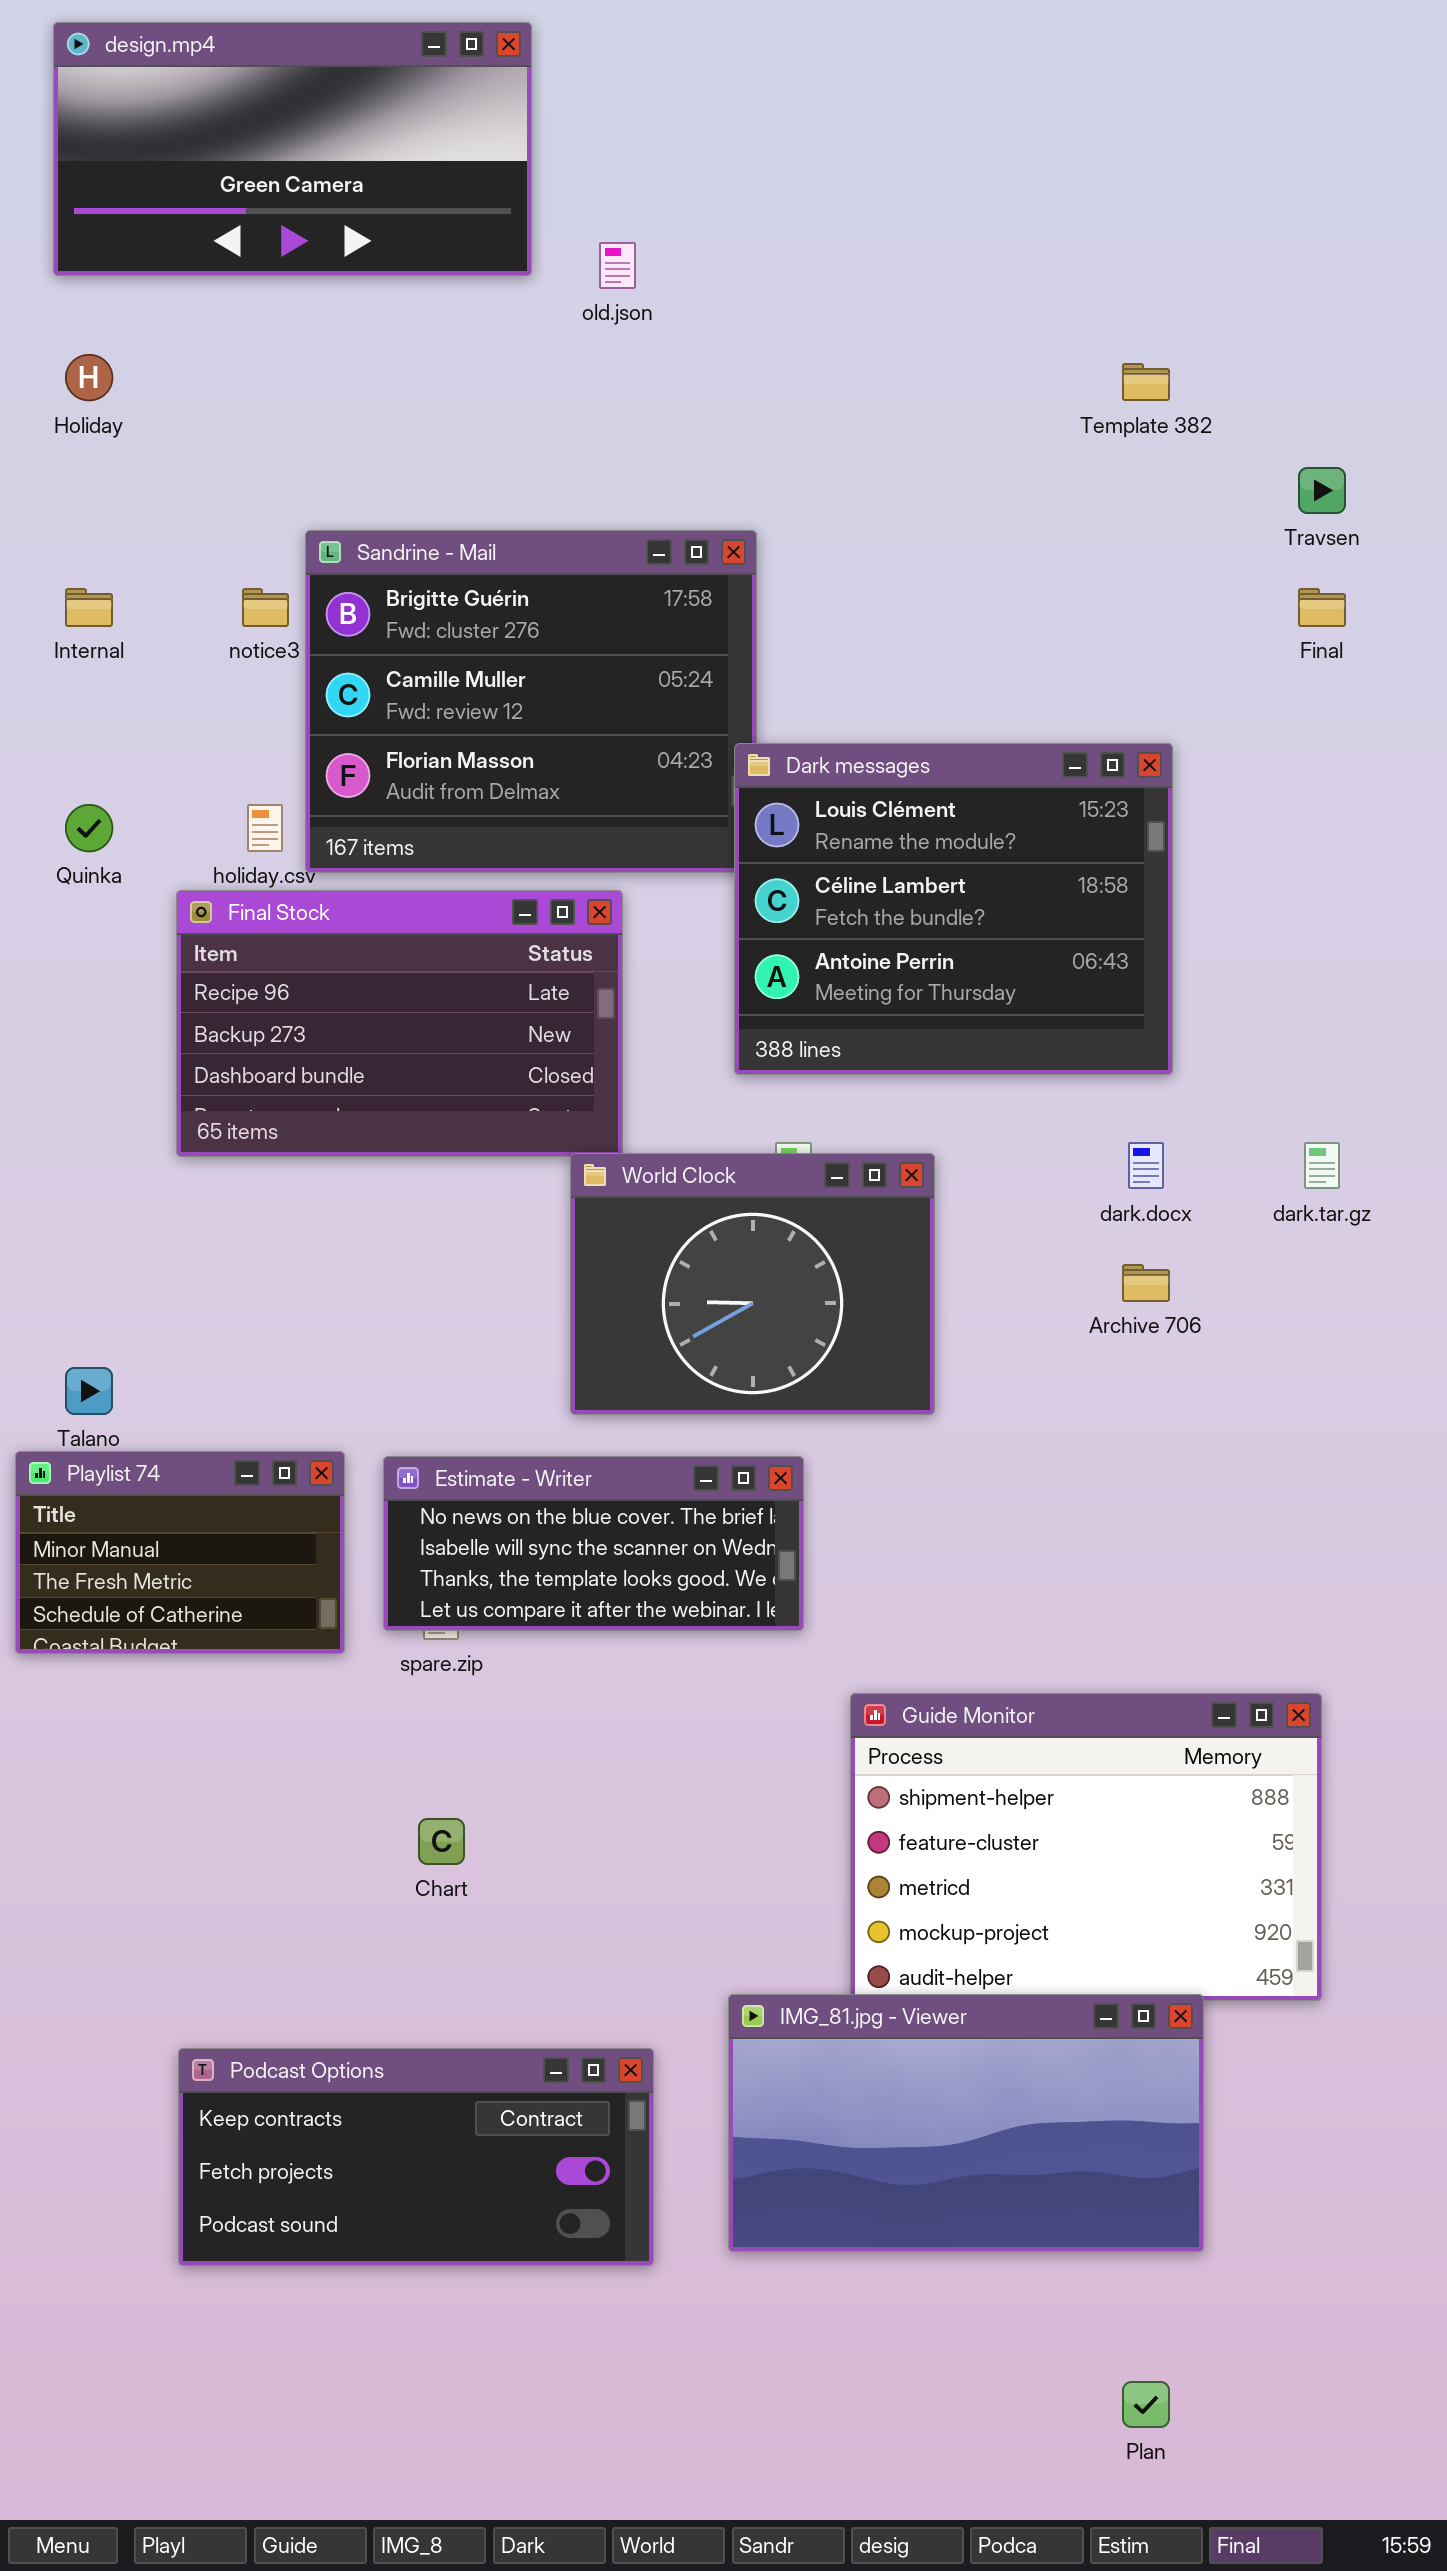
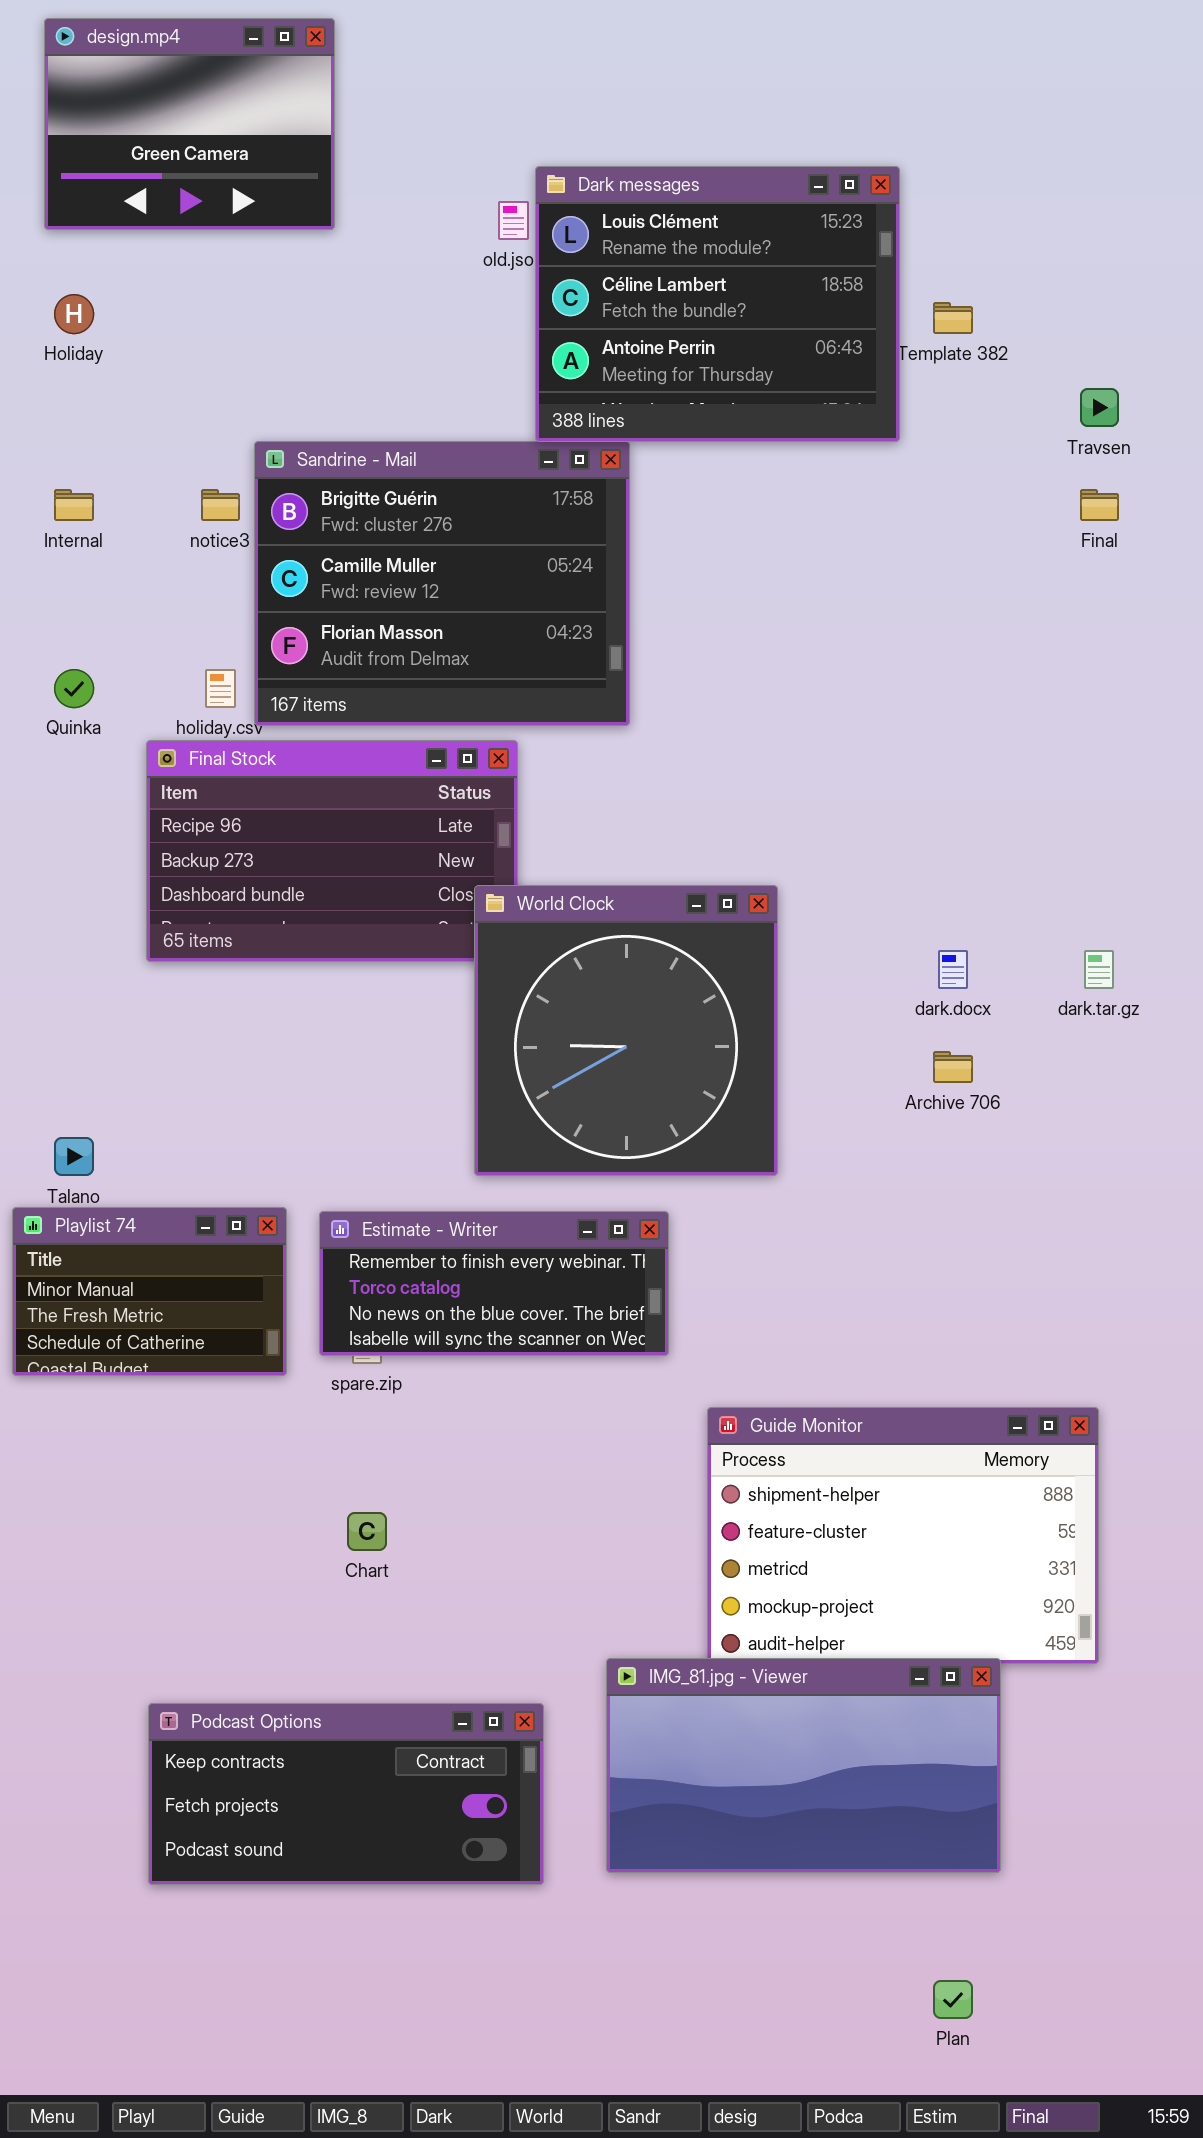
design.mp4: [53,22,532,276] -> [44,18,335,230], resized
Dark messages: [734,743,1173,1075] -> [535,166,900,442], moved
World Clock: [570,1153,935,1415] -> [474,885,778,1176], resized
Estimate - Writer: [383,1456,804,1631] -> [319,1211,669,1356], scrolled up 2 rows

